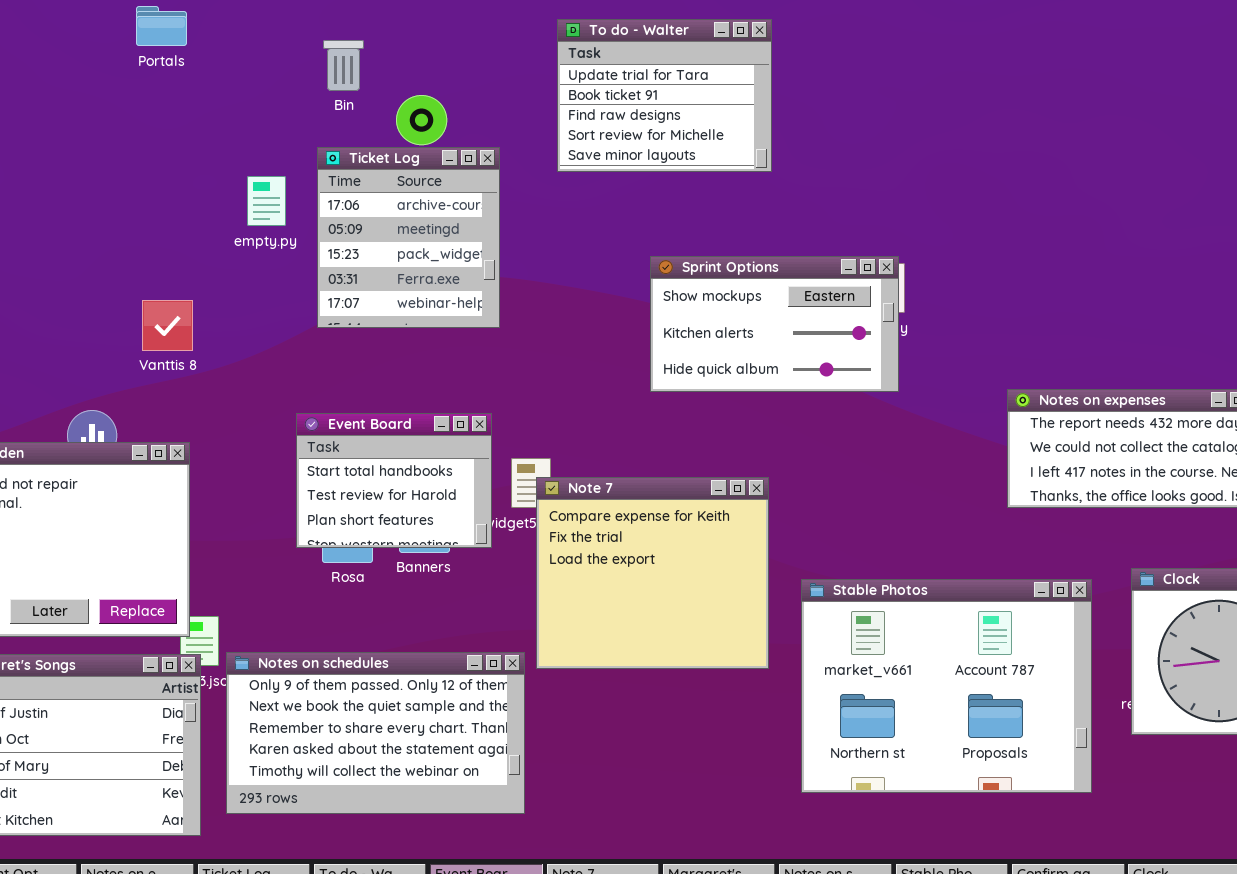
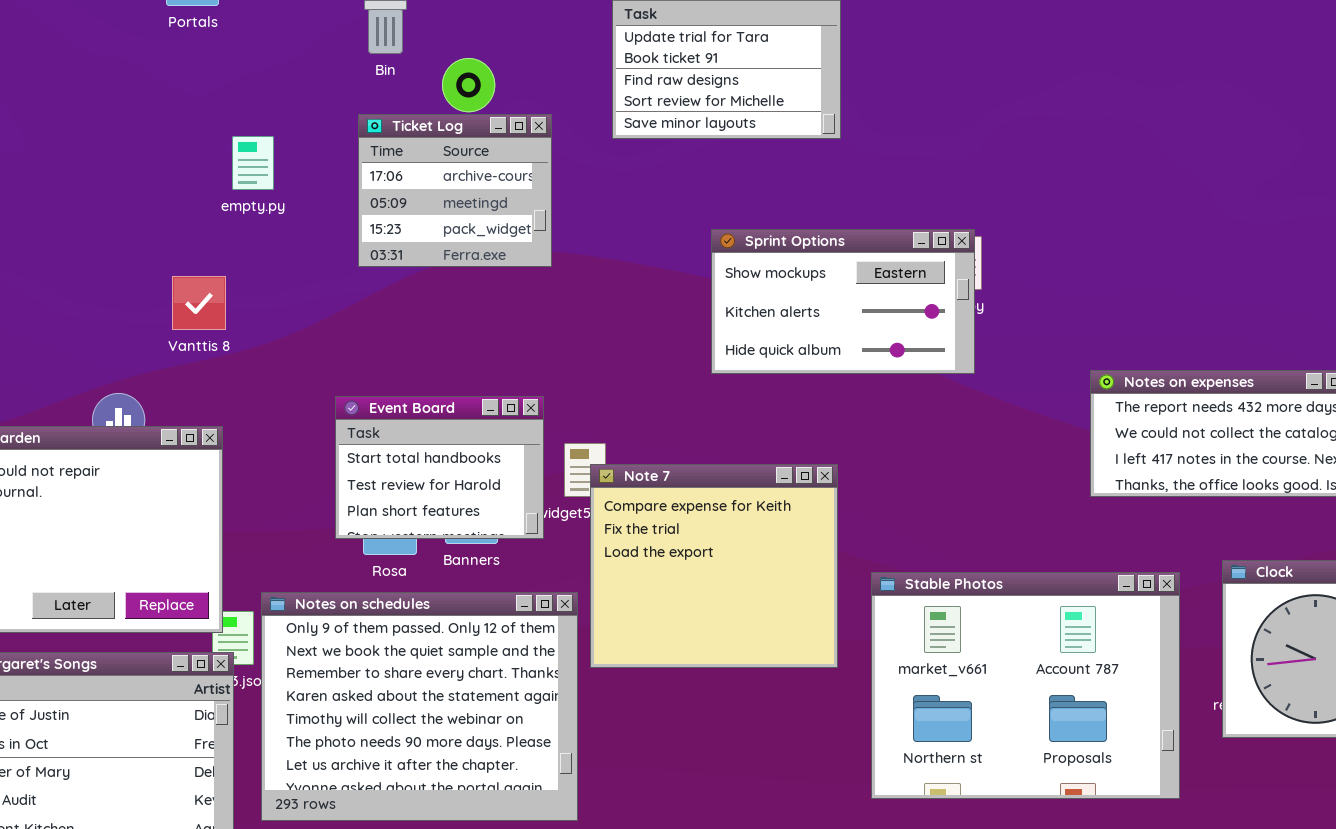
Ticket Log: [317,147,500,328] -> [358,114,552,267], resized
empty.py: [247,176,286,226] -> [232,136,274,190], moved
Notes on schedules: [226,652,525,814] -> [261,592,578,821], resized

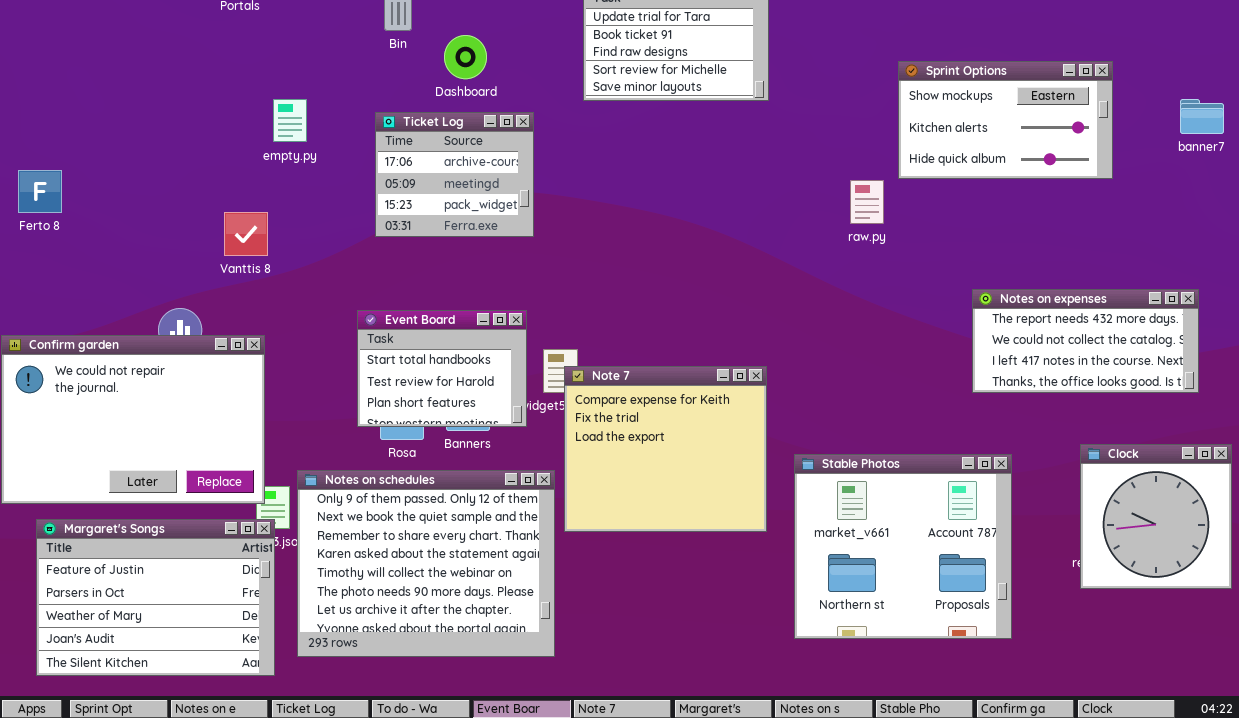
Ticket Log: [358,114,552,267] -> [375,112,534,237], moved
Sprint Options: [711,229,975,374] -> [898,61,1113,179], moved
Stable Photos: [871,572,1180,799] -> [794,454,1012,639], resized

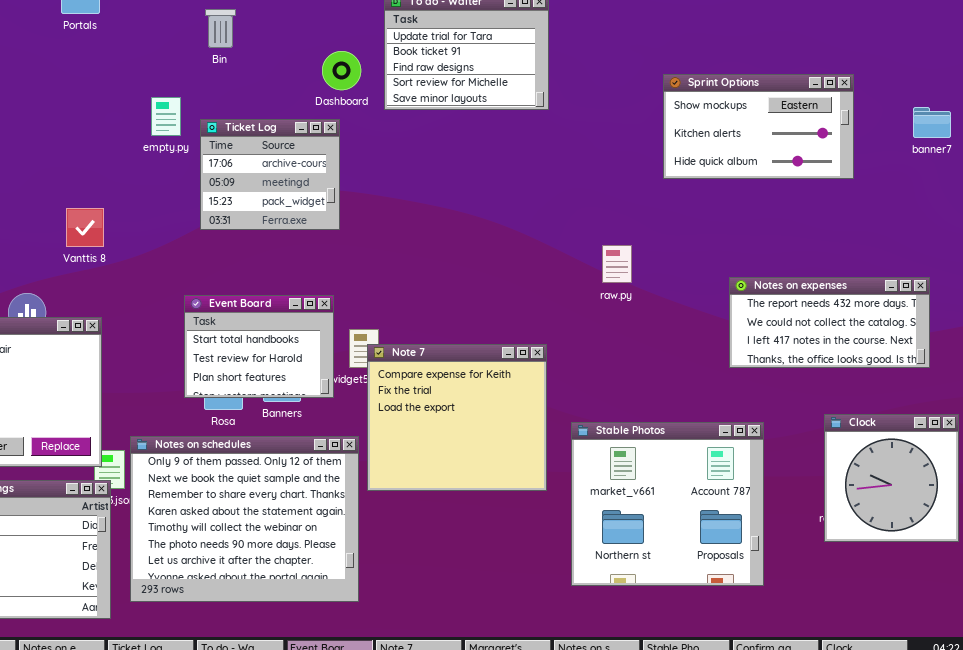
Dashboard: [444,35,487,79] -> [322,51,361,90], moved
empty.py: [273,99,307,142] -> [151,97,181,136], moved
raw.py: [850,180,884,224] -> [602,245,632,283], moved

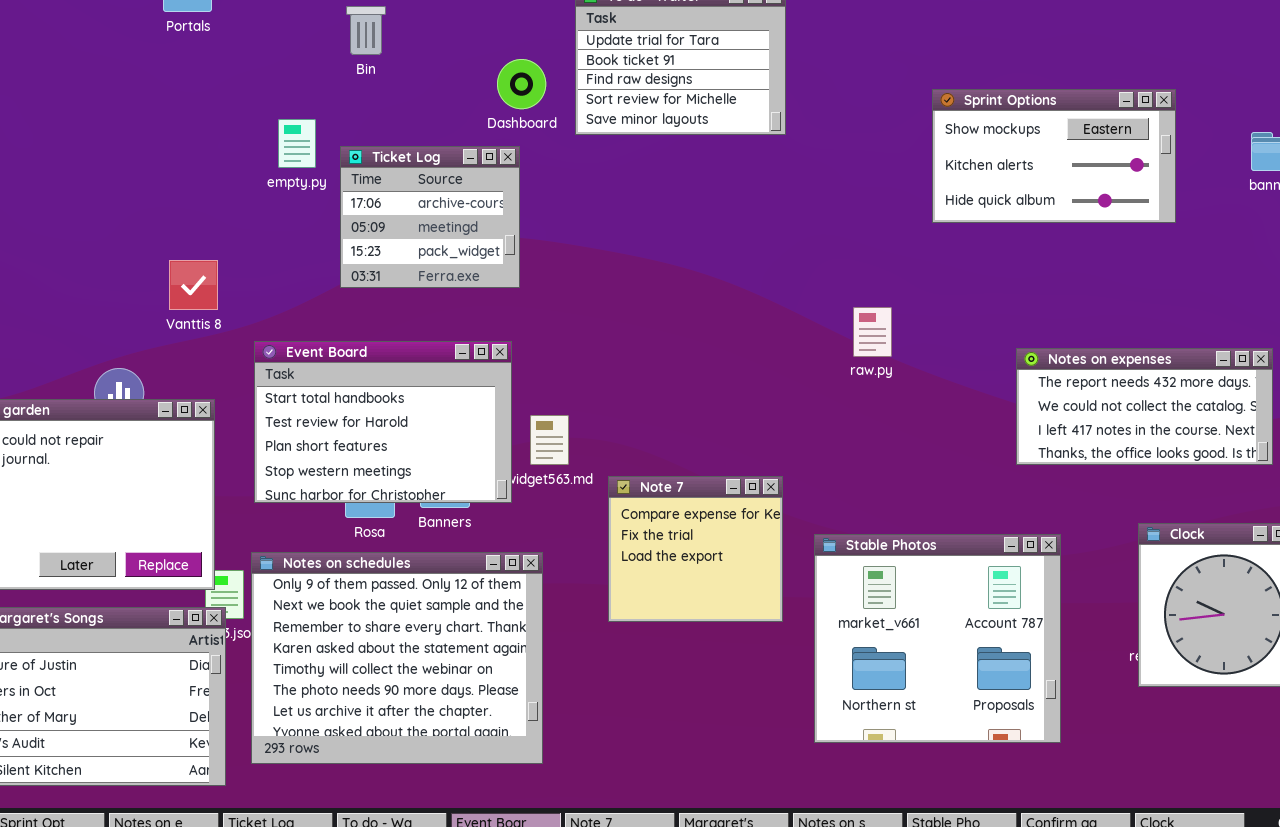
Event Board: [184,295,334,398] -> [254,341,512,503], resized
Note 7: [367,344,547,491] -> [608,476,783,622], resized

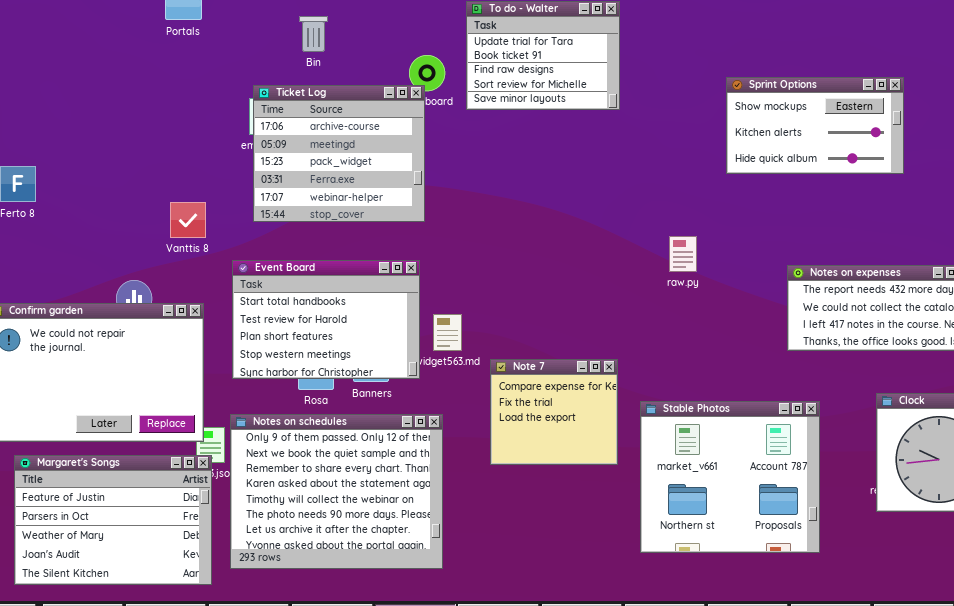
Ticket Log: [340,146,520,288] -> [253,85,425,222], resized

